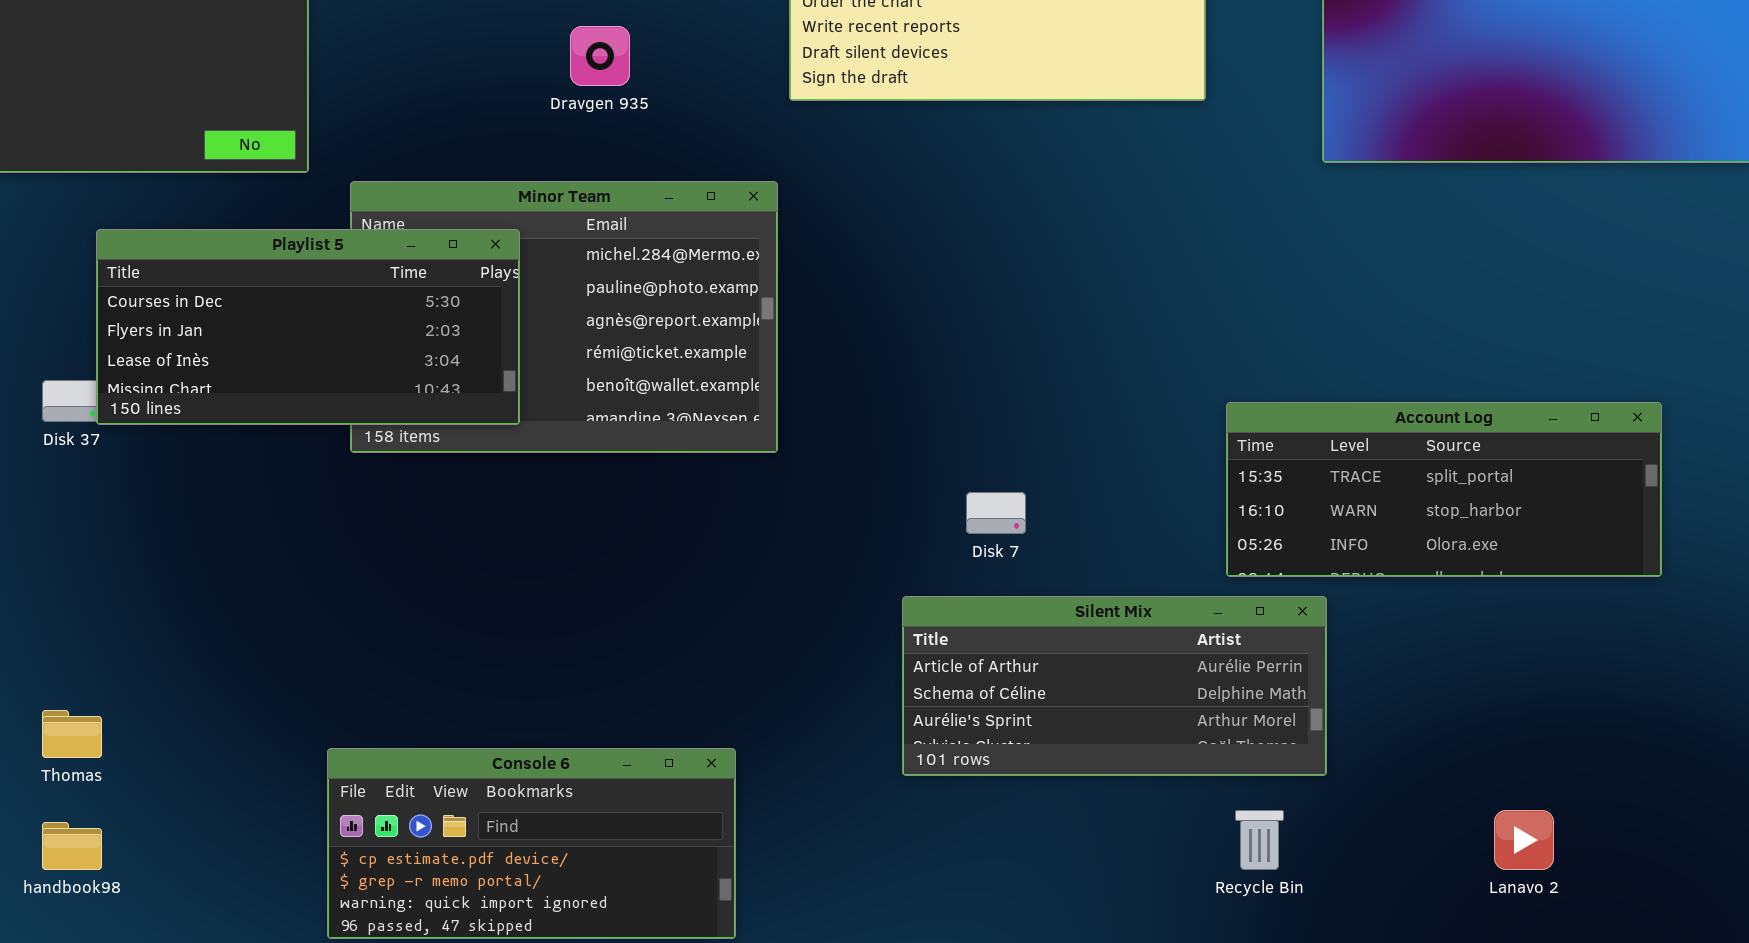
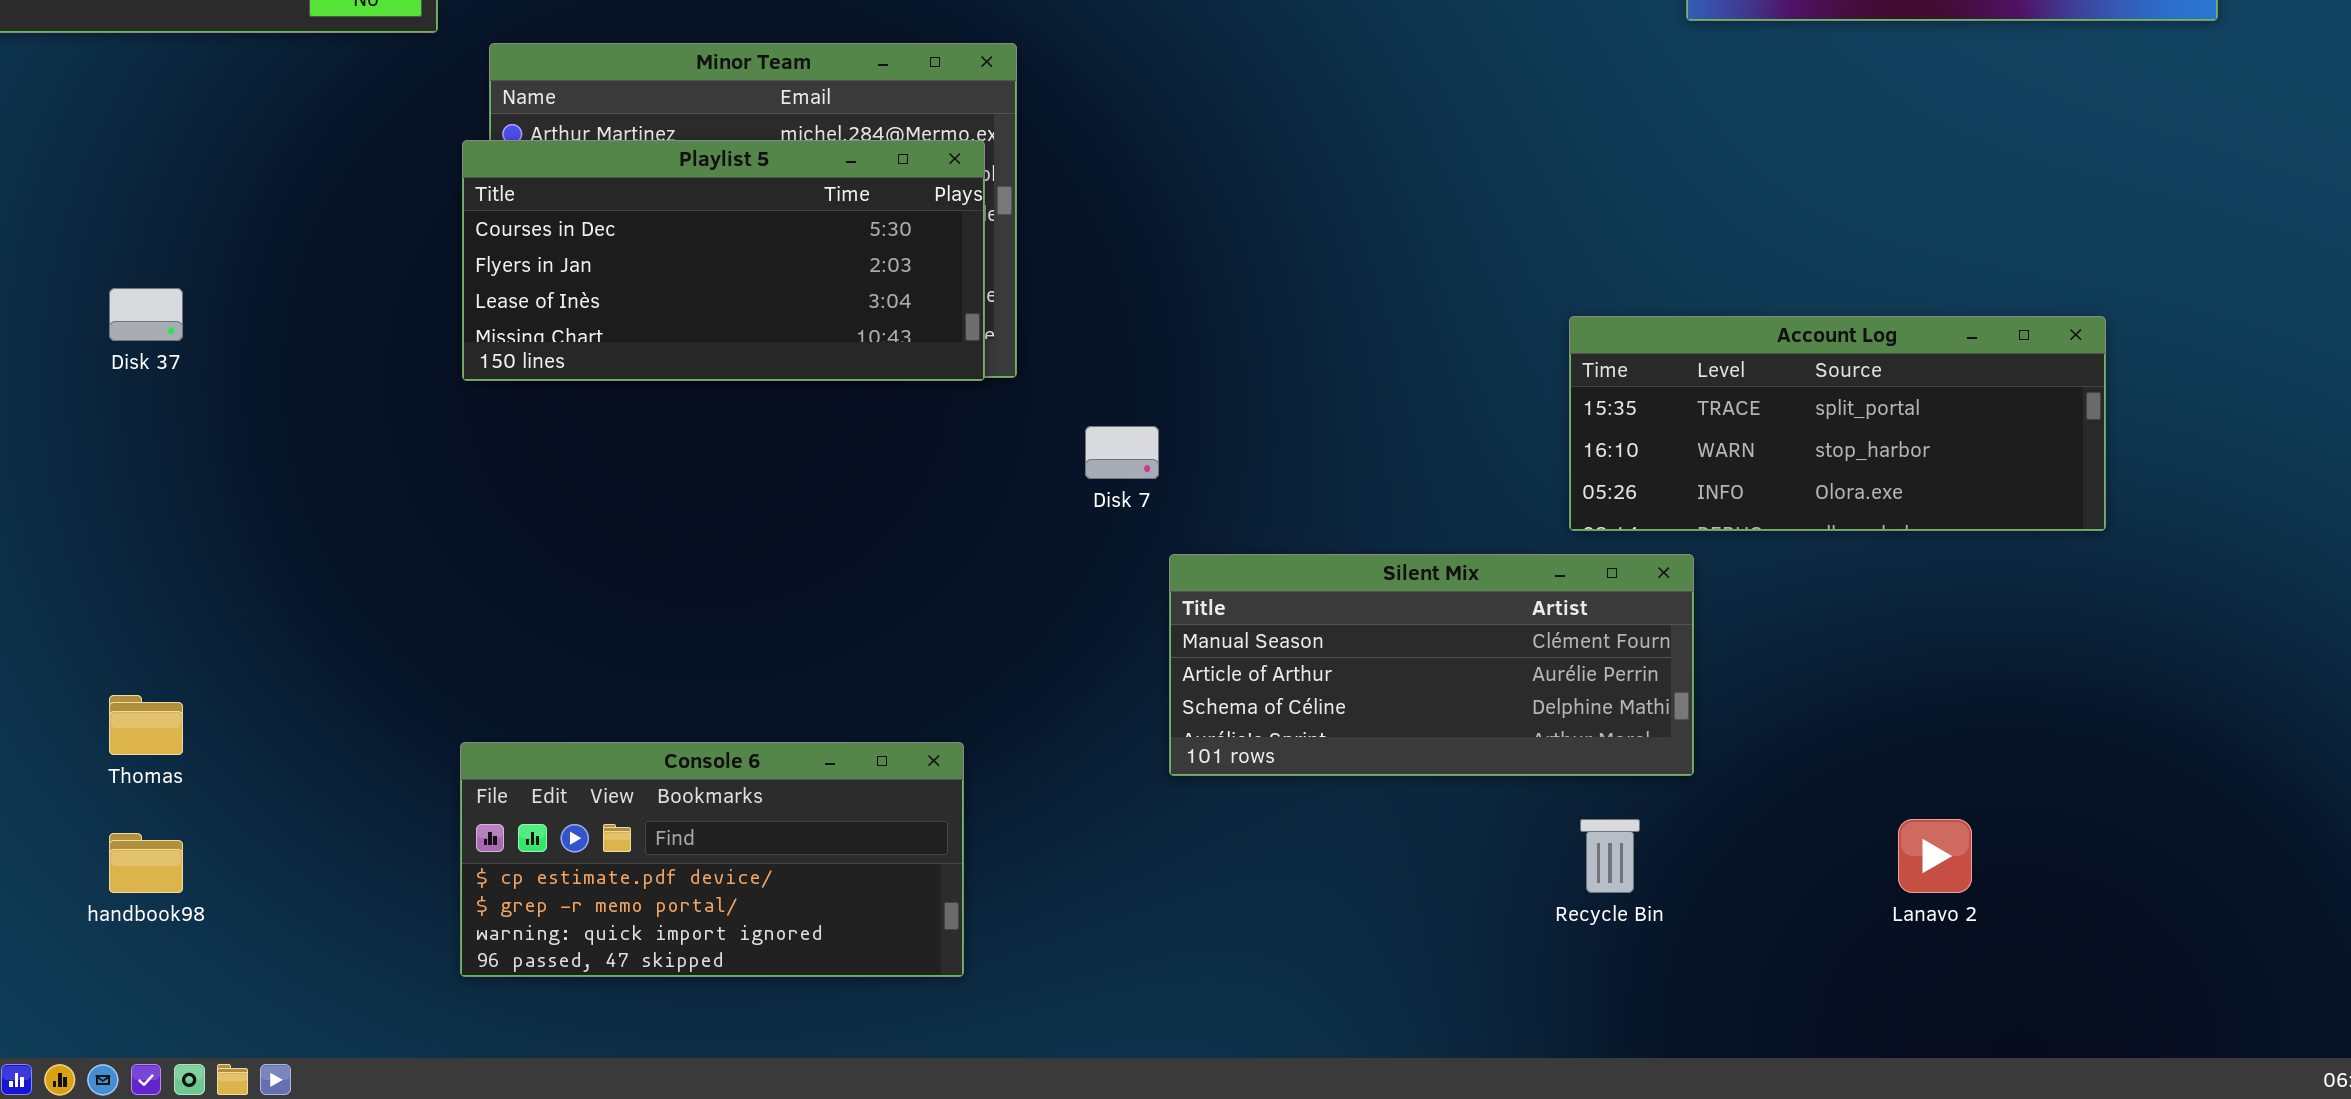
Playlist 5: [96,229,520,425] -> [462,140,985,381], moved
Disk 7: [966,492,1026,534] -> [1085,426,1159,479], moved
Silent Mix: [902,596,1327,776] -> [1169,554,1694,776], scrolled up 1 row

